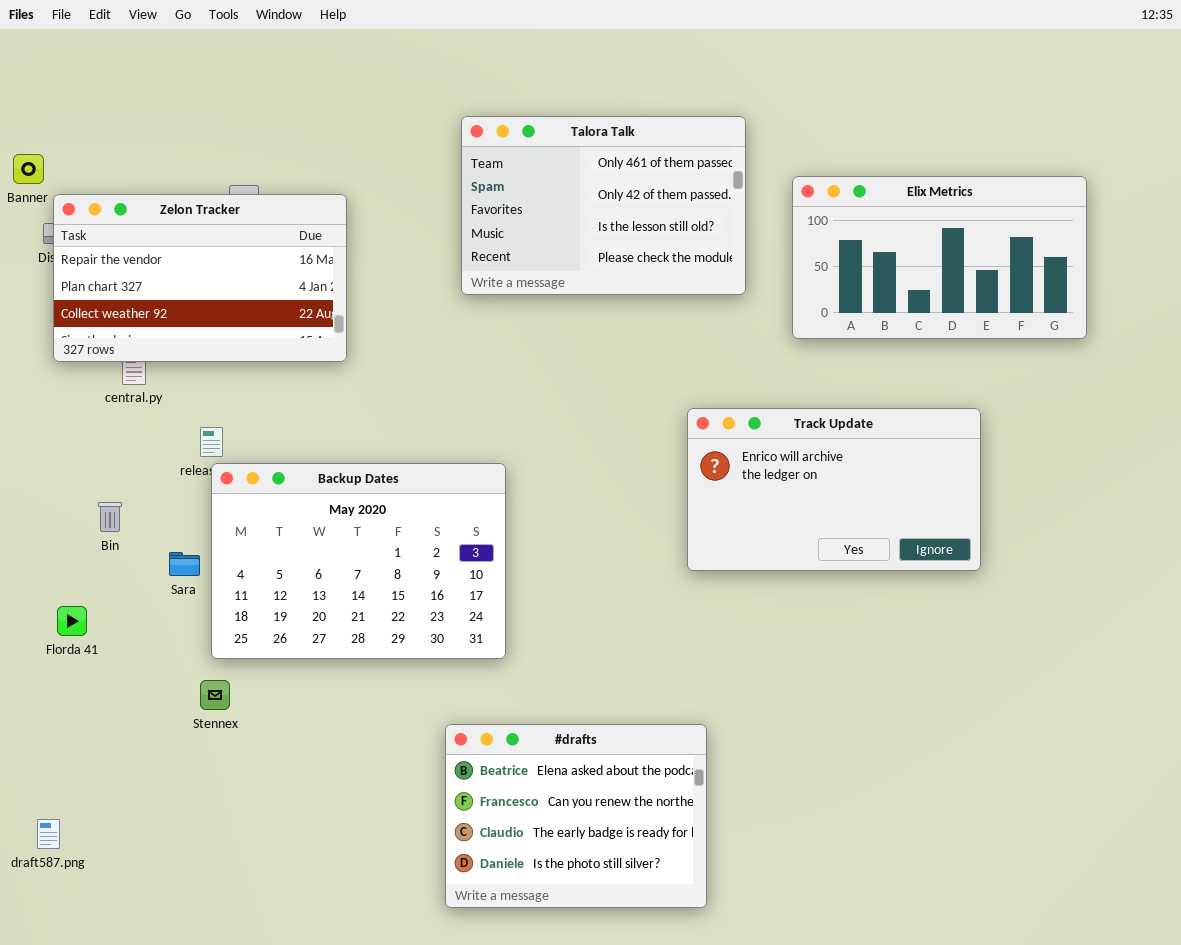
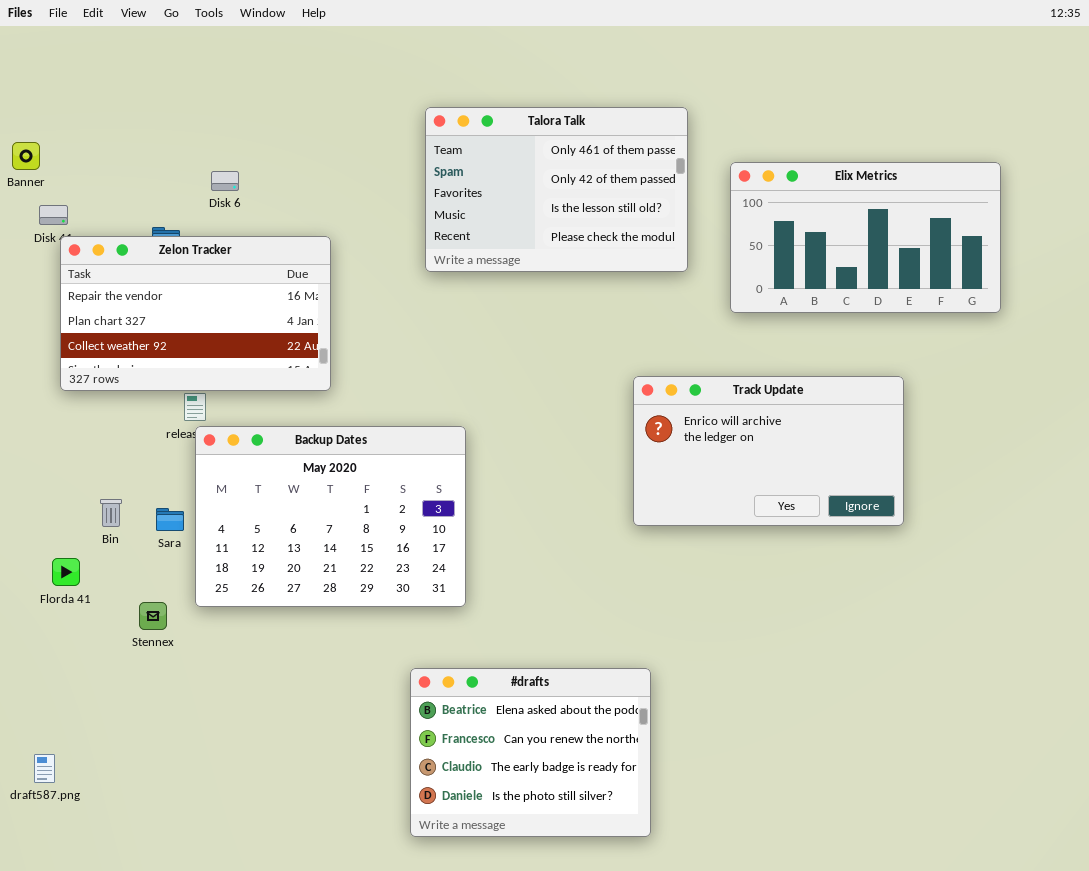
Zelon Tracker: [53,194,347,362] -> [60,236,331,391], moved
Bin: [98,502,122,532] -> [100,499,122,527], moved
Stennex: [200,680,230,710] -> [139,602,167,630], moved

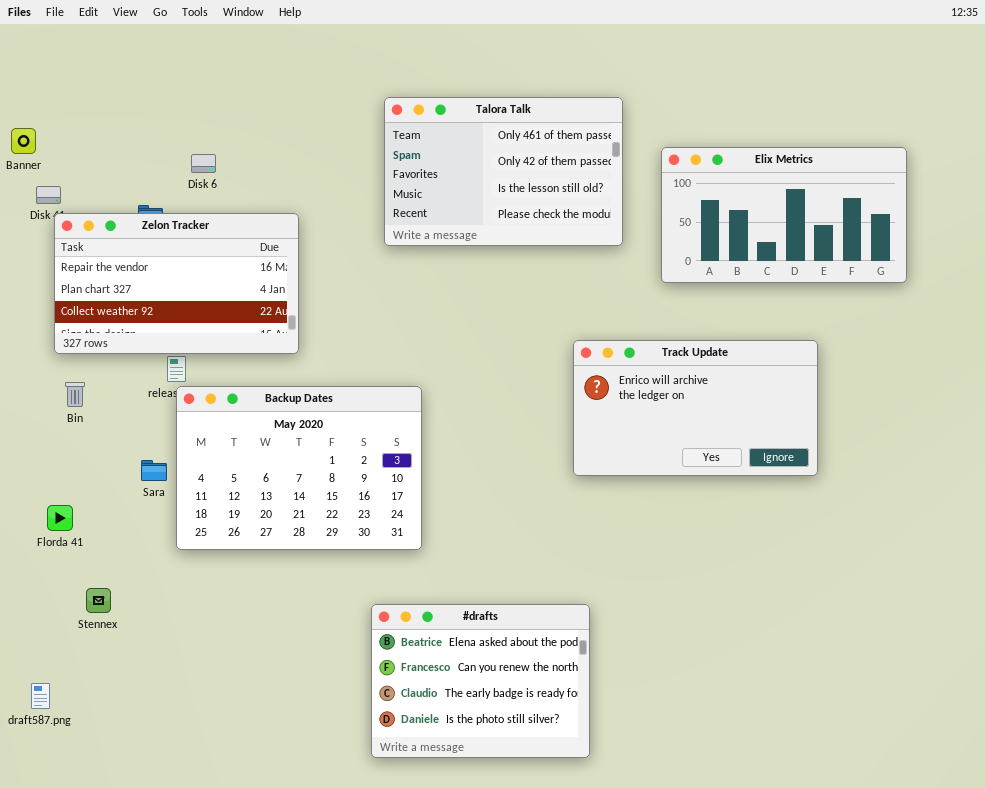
Bin: [100,499,122,527] -> [65,382,85,407], moved
Stennex: [139,602,167,630] -> [86,588,111,613], moved

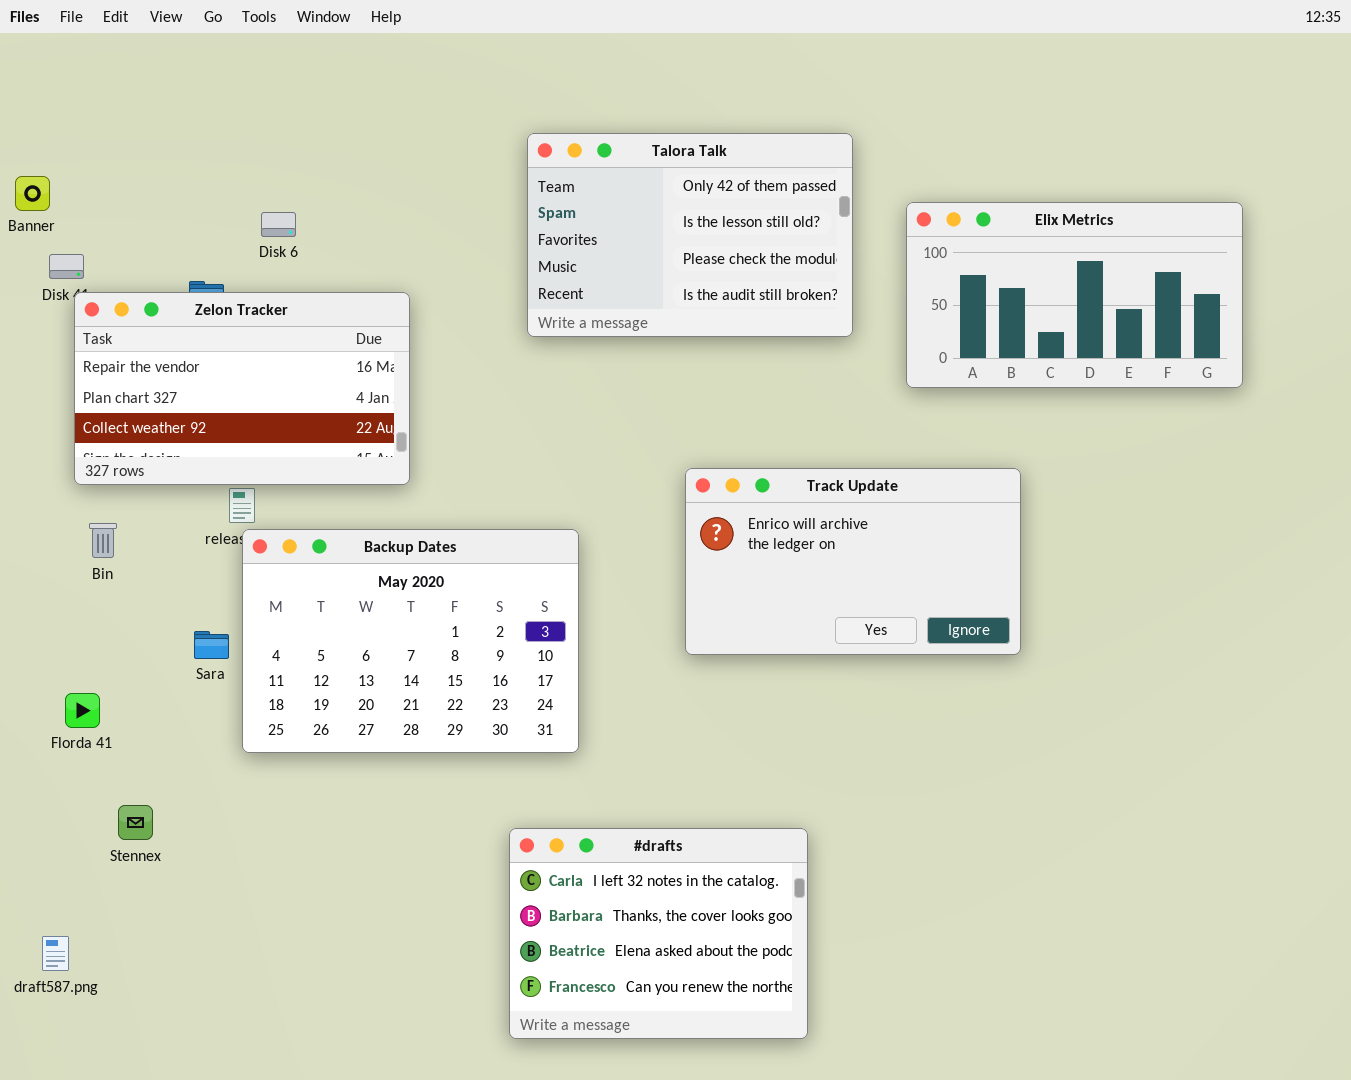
Talora Talk: [384,97,623,246] -> [527,133,853,337], scrolled down 1 row
Track Update: [573,340,818,476] -> [685,468,1021,655], moved
#drafts: [371,604,590,758] -> [509,828,808,1039], scrolled up 2 rows

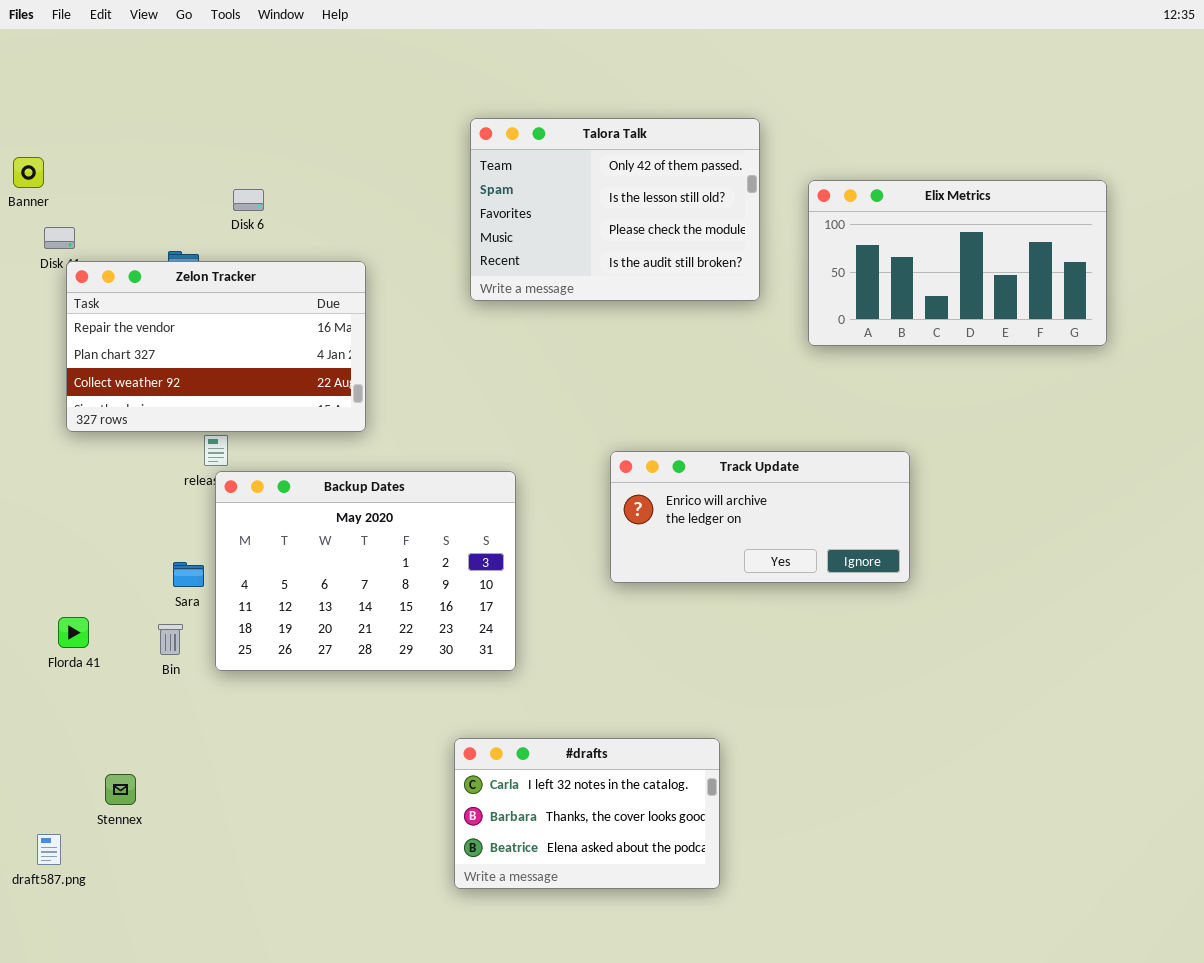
Track Update: [685,468,1021,655] -> [610,451,910,583], resized
Bin: [89,523,117,558] -> [158,624,183,655], moved
Stennex: [118,805,153,840] -> [105,774,136,805], moved
#drafts: [509,828,808,1039] -> [454,738,720,889], resized

